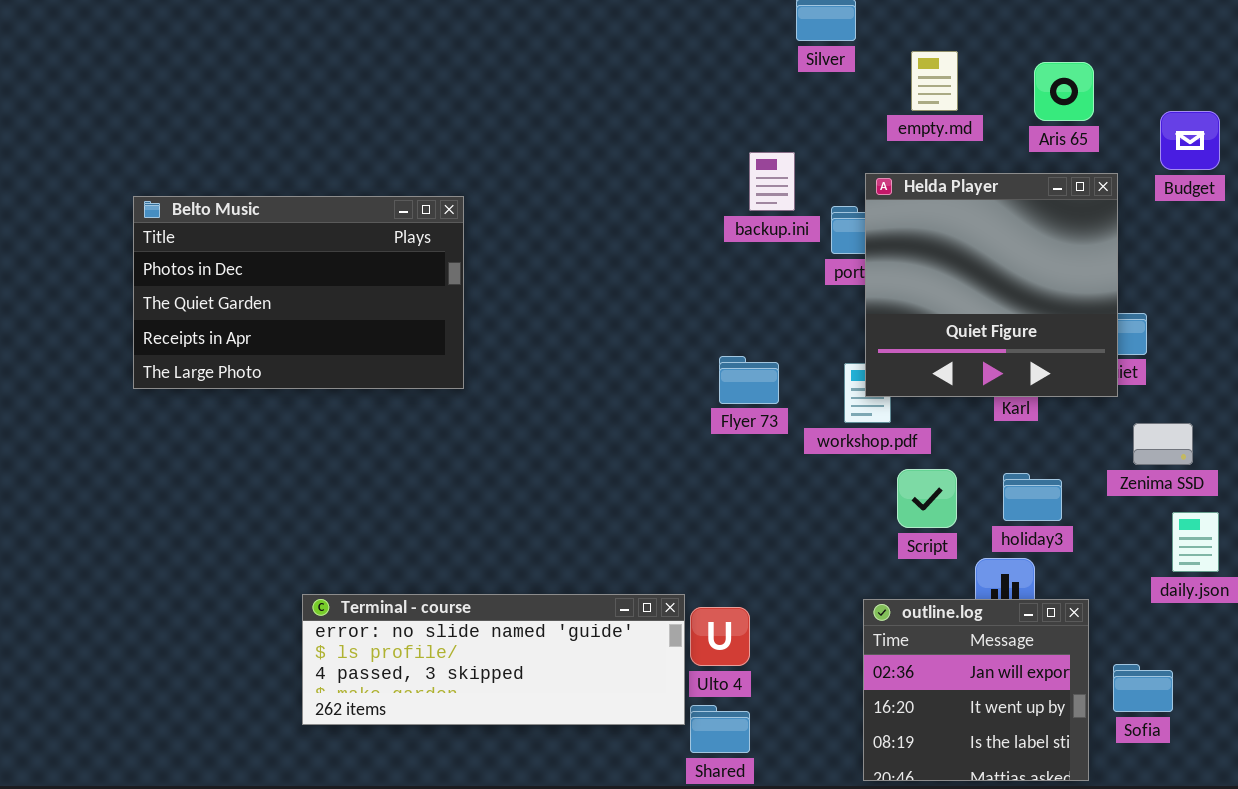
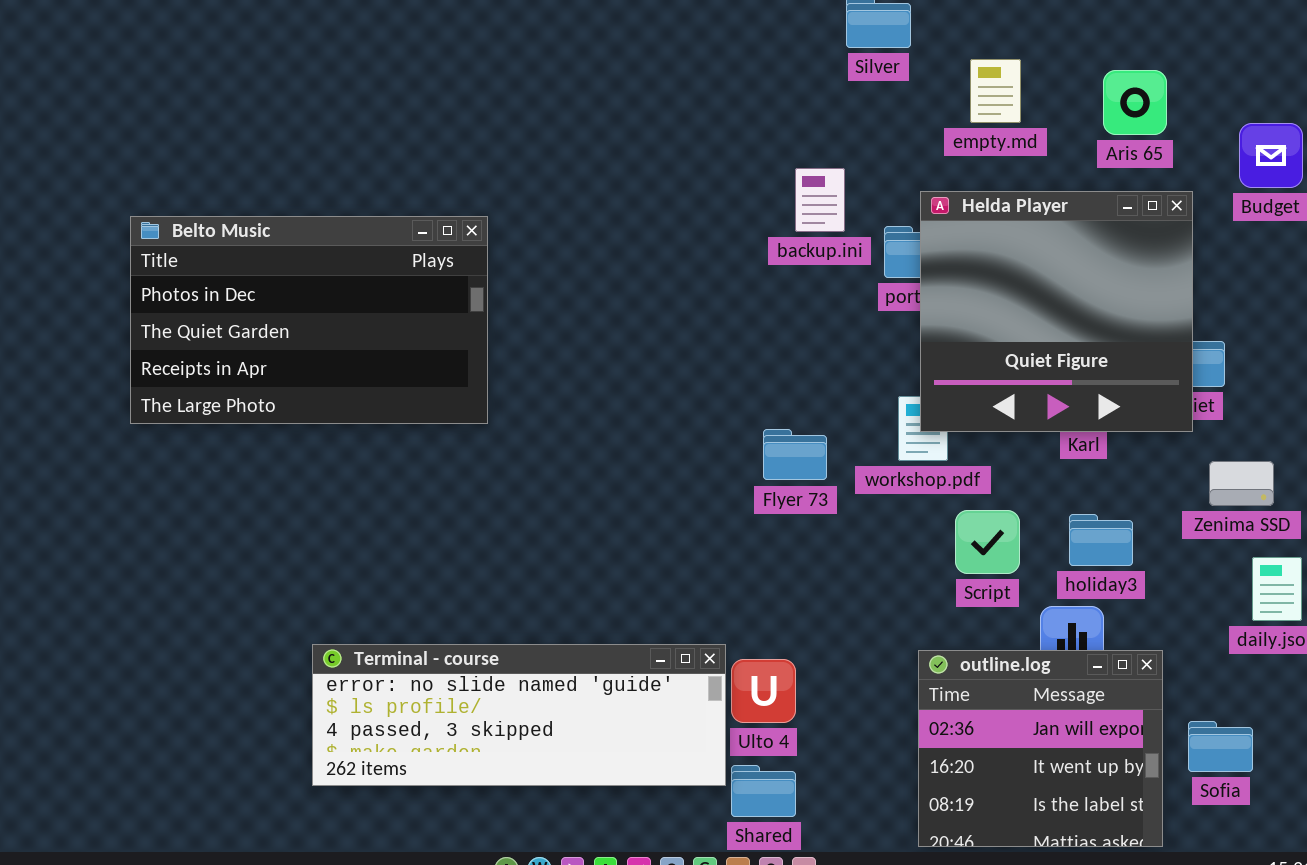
Flyer 73: [719,356,779,404] -> [763,429,827,480], moved

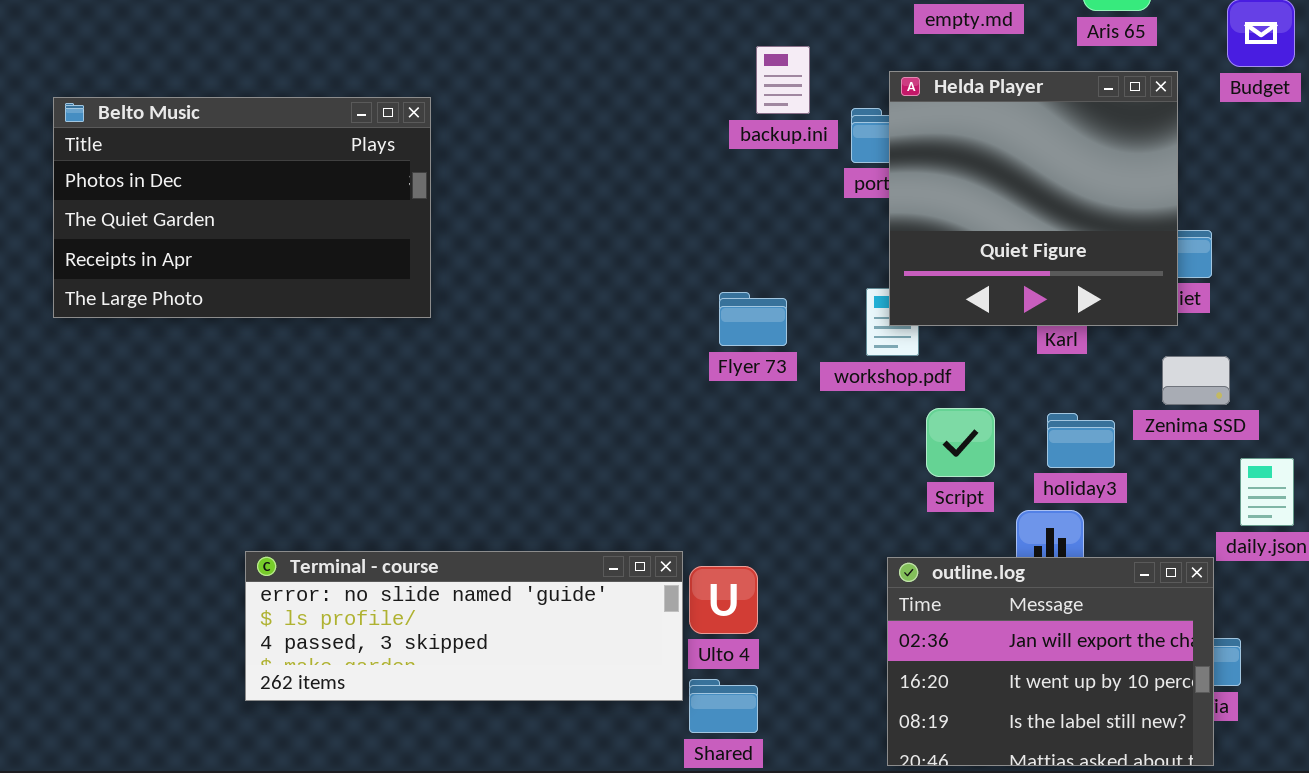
Flyer 73: [763,429,827,480] -> [719,292,787,346], moved
Zenima SSD: [1209,461,1274,506] -> [1162,356,1230,405], moved
outline.log: [918,650,1163,847] -> [887,557,1214,766], resized

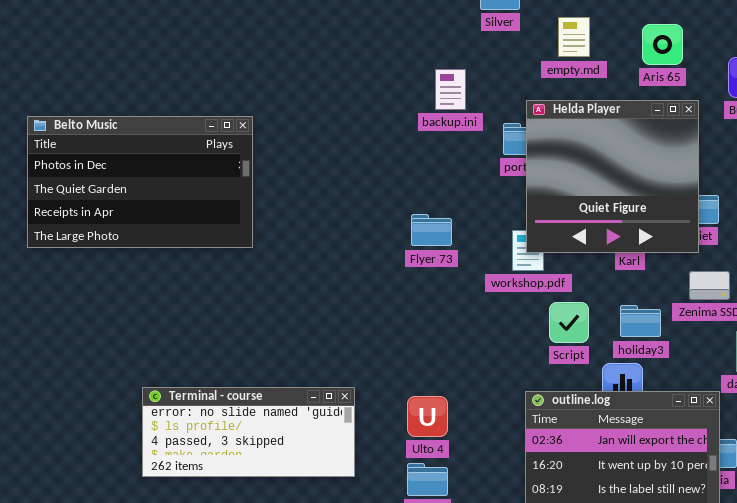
backup.ini: [756,46,810,114] -> [435,69,466,110], moved
Flyer 73: [719,292,787,346] -> [411,214,452,246], moved
Terminal - course: [245,551,683,701] -> [142,387,355,477], resized

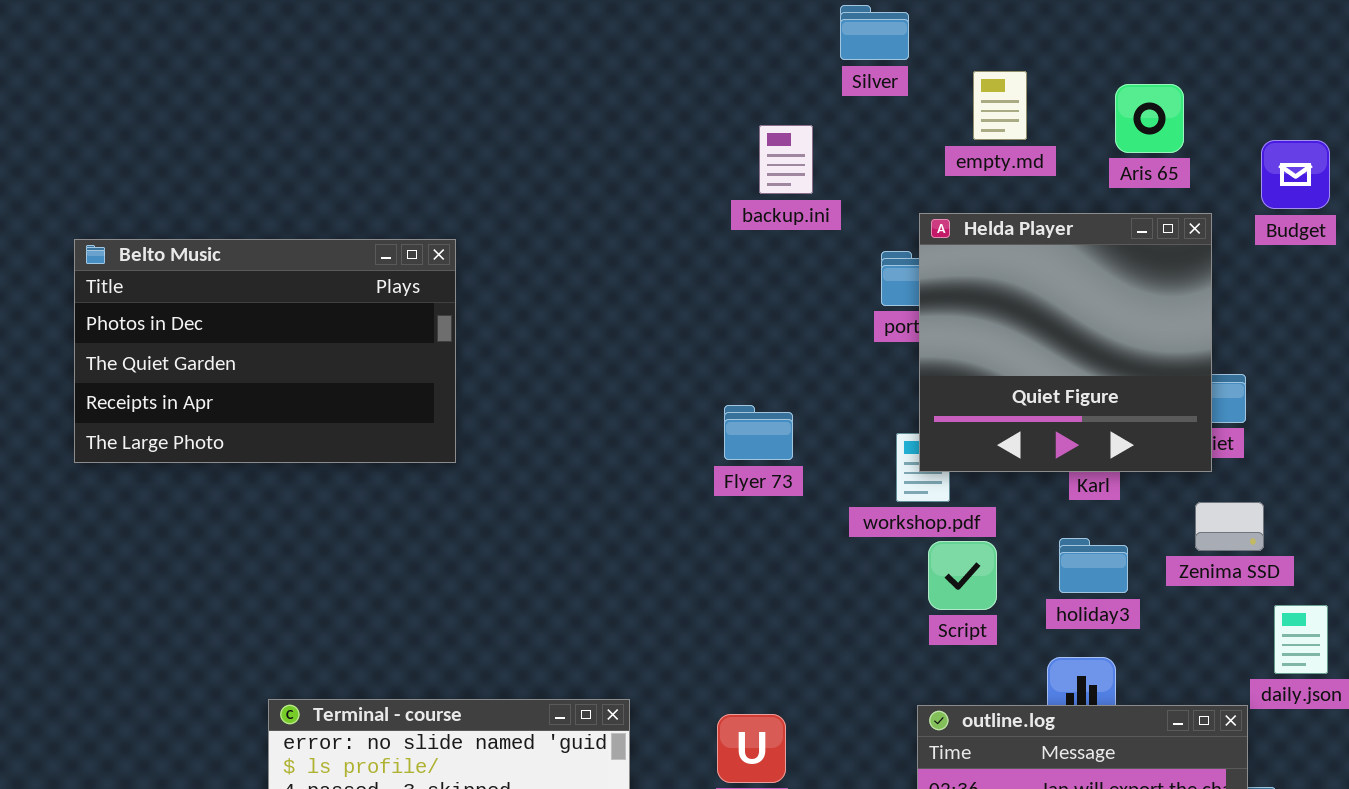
backup.ini: [435,69,466,110] -> [759,125,813,194], moved
Script: [549,302,589,343] -> [928,541,997,610], moved
holiday3: [620,305,661,337] -> [1059,538,1128,593], moved

